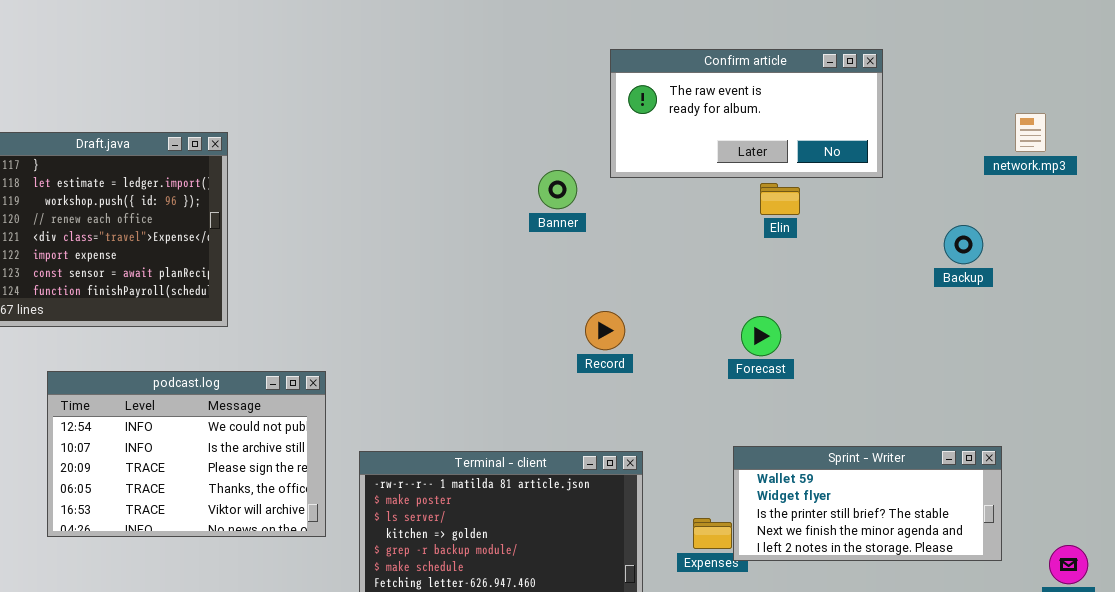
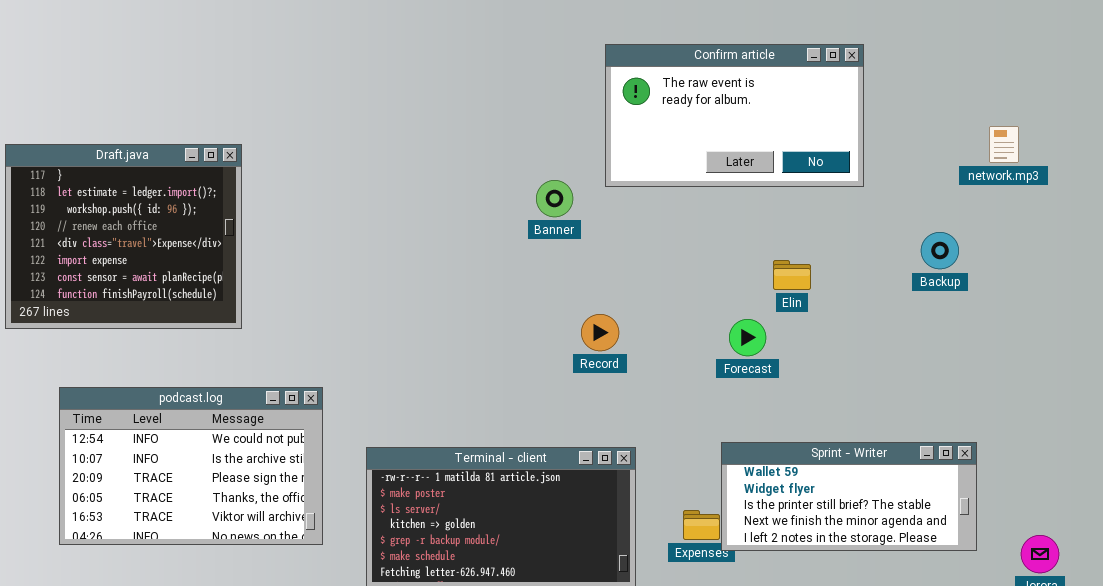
Confirm article: [610,49,883,178] -> [605,44,864,187], resized
Elin: [760,183,800,215] -> [773,260,811,290], moved
podcast.log: [47,371,326,537] -> [59,387,323,545], moved

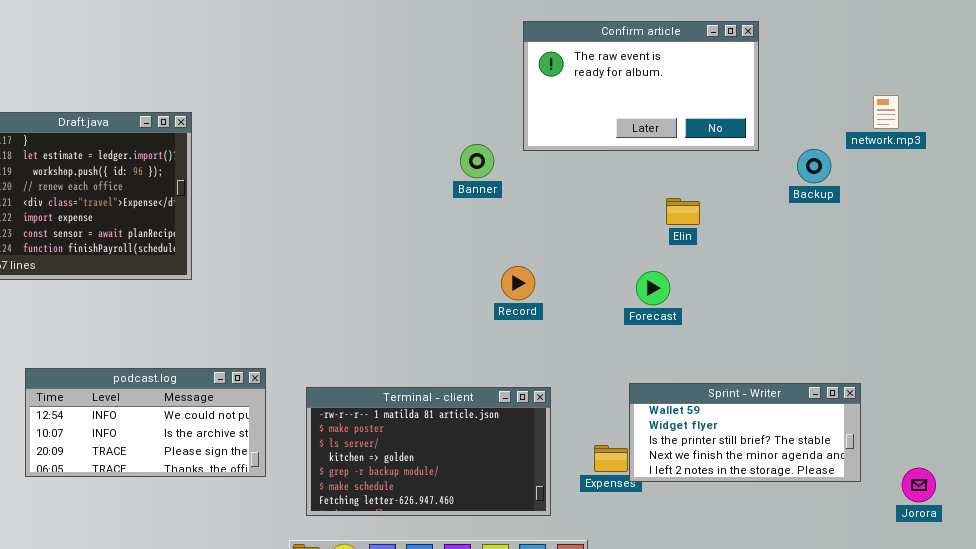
Backup: [921,232,959,269] -> [797,149,831,183], moved
Elin: [773,260,811,290] -> [666,198,700,225], moved
podcast.log: [59,387,323,545] -> [25,368,266,477], resized

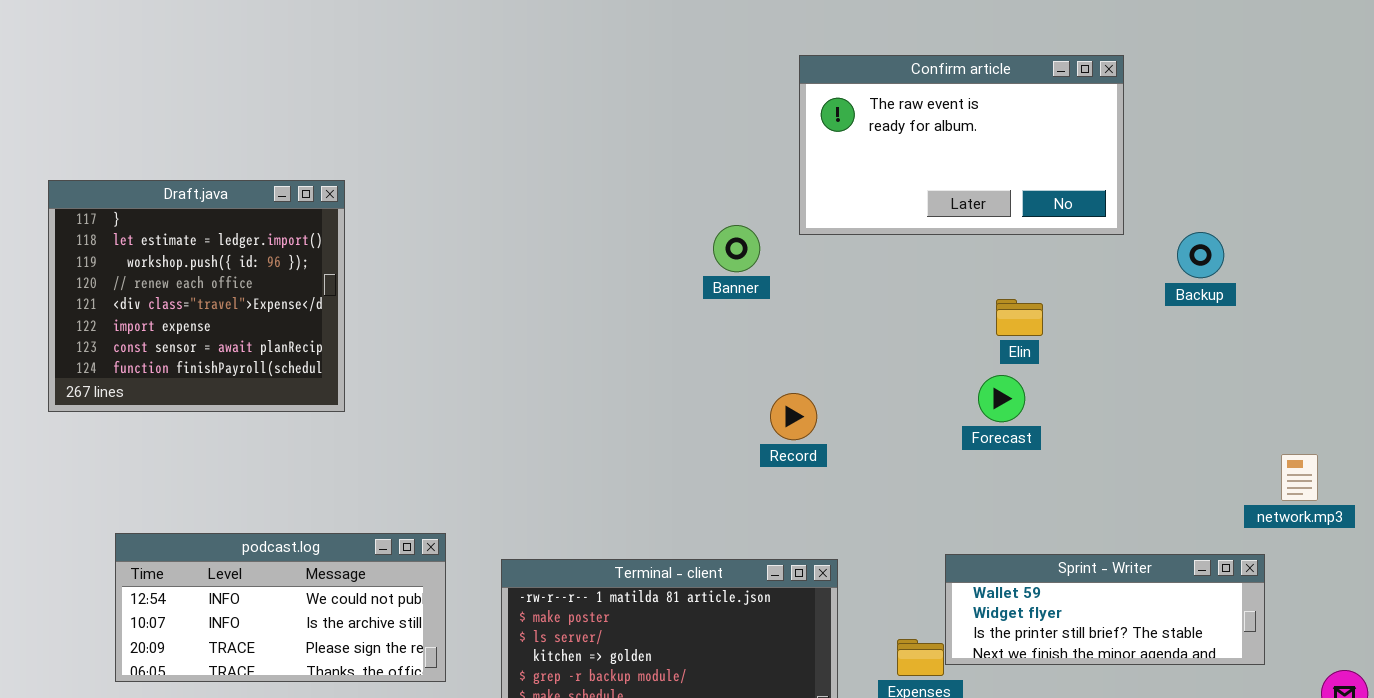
network.mp3: [873,95,899,129] -> [1281,454,1318,501], moved
Forecast: [636,271,670,305] -> [978,375,1025,422], moved
Sprint - Writer: [629,383,861,482] -> [945,554,1265,665], resized

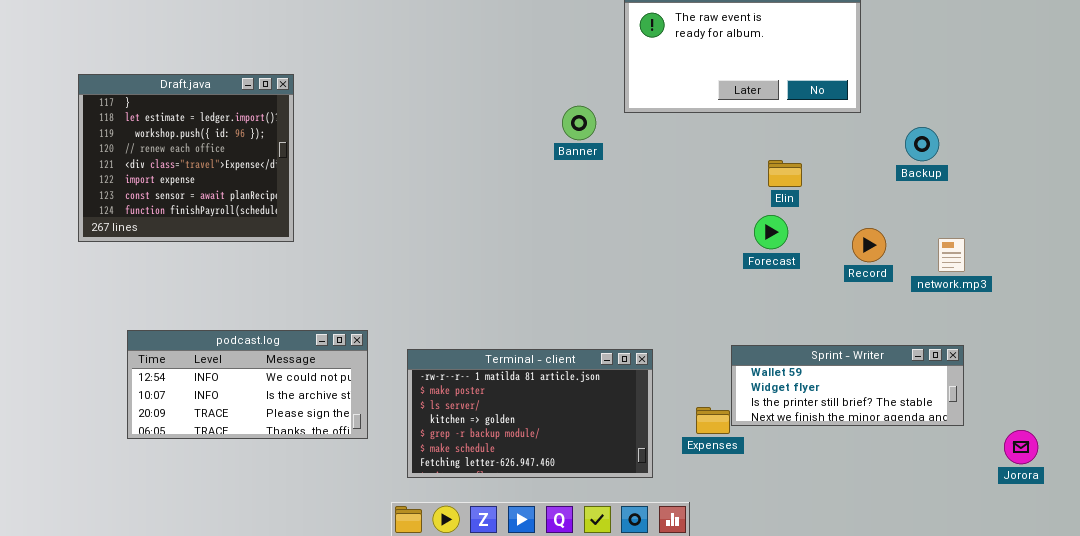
Backup: [1177,232,1224,278] -> [905,127,939,161], moved
Record: [770,393,817,440] -> [852,228,886,262], moved
network.mp3: [1281,454,1318,501] -> [938,238,965,272], moved

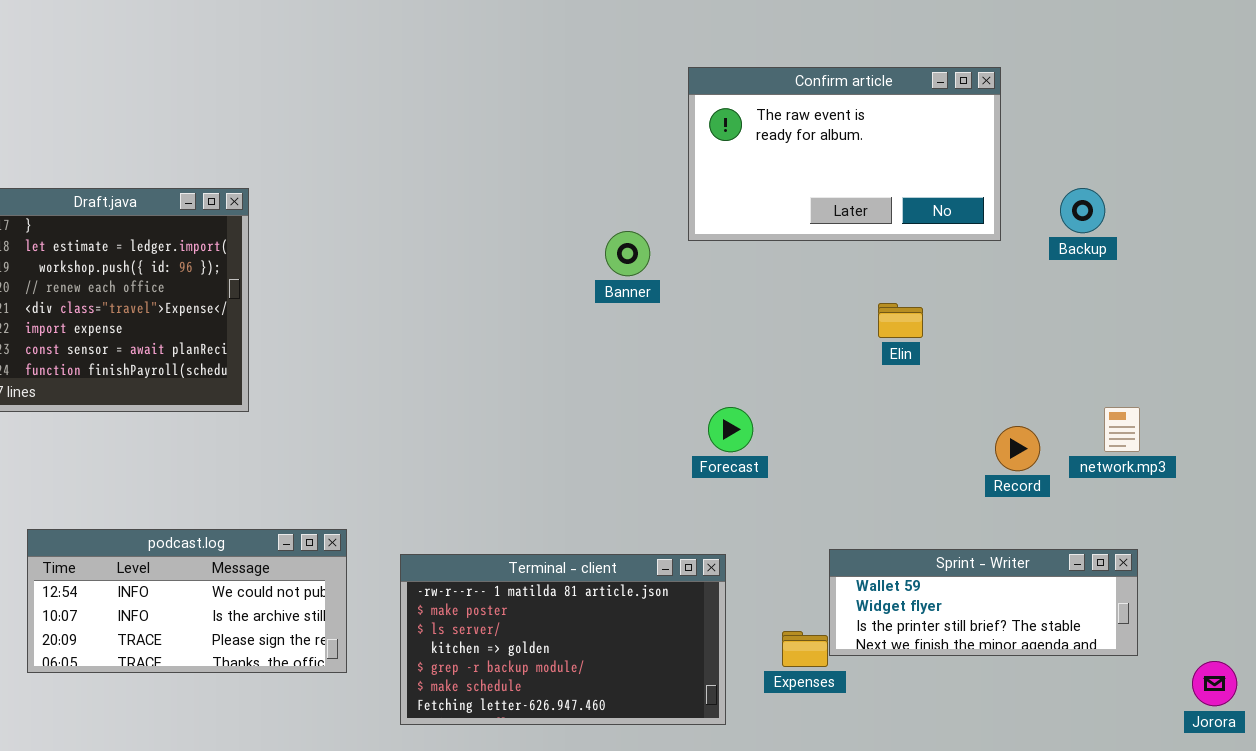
Backup: [905,127,939,161] -> [1060,188,1105,233], moved
Forecast: [754,215,788,249] -> [708,407,753,452], moved
Record: [852,228,886,262] -> [995,426,1040,471], moved

